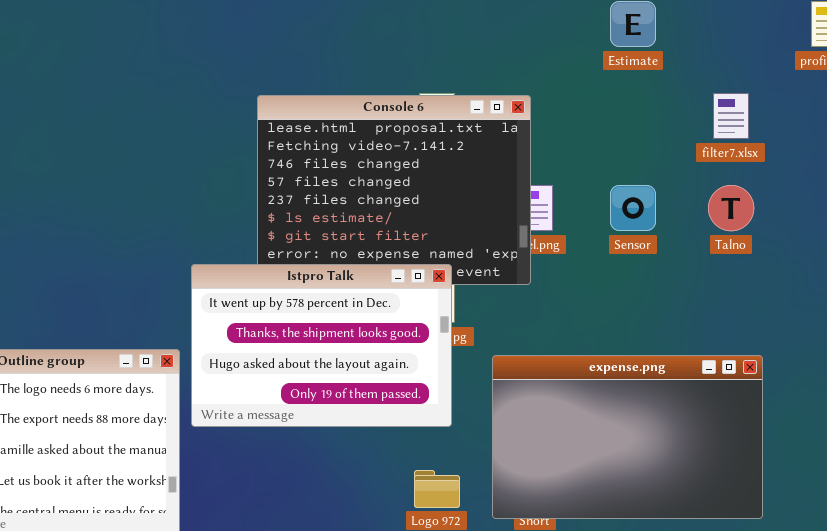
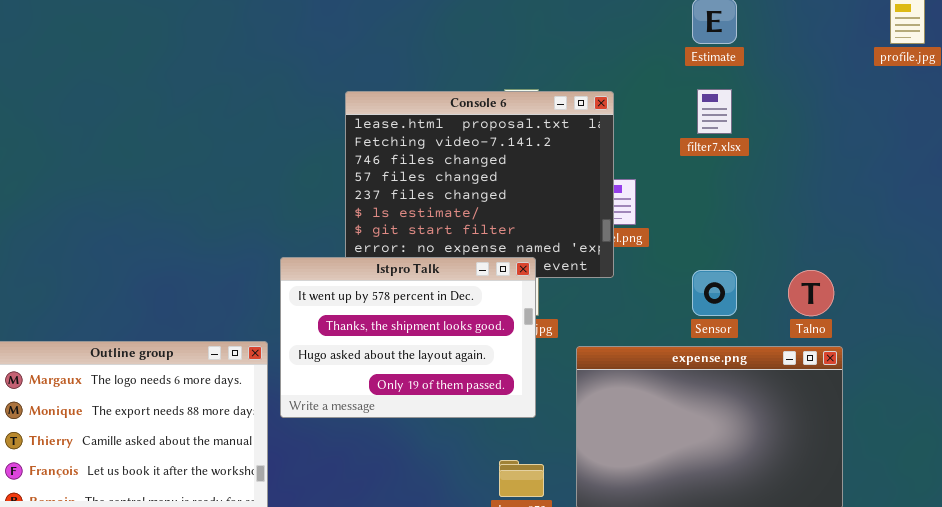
filter7.xlsx: [713,93,749,139] -> [697,89,732,134], moved
Sensor: [610,185,656,231] -> [692,270,737,316], moved
Talno: [708,185,754,231] -> [788,270,834,316], moved

